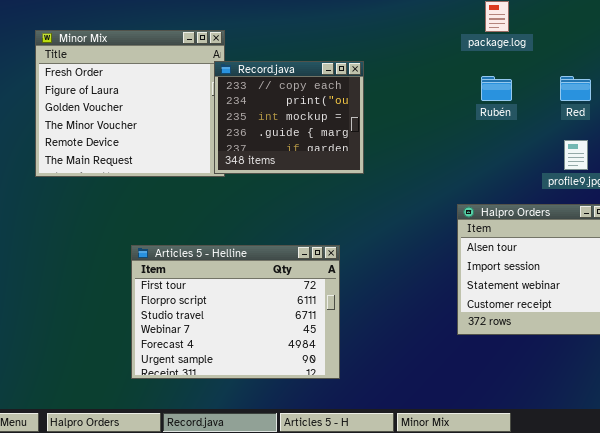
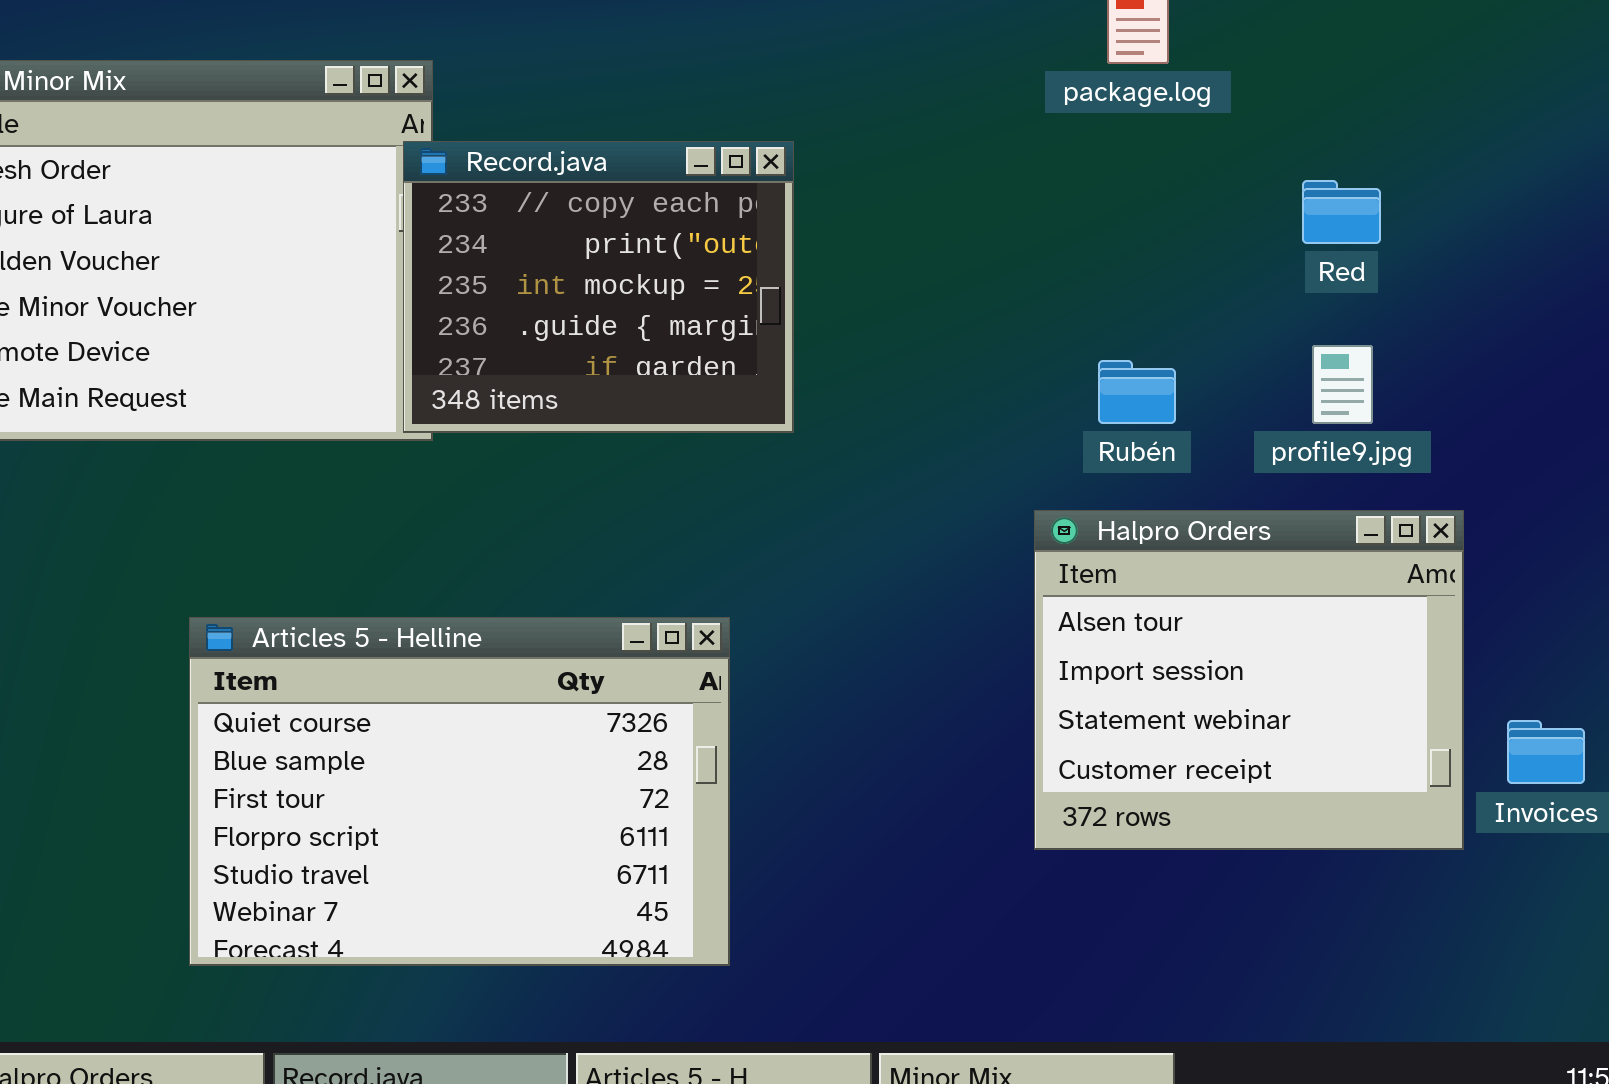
Rubén: [481,76,512,101] -> [1098,360,1176,424], moved
Articles 5 - Helline: [131,245,340,379] -> [189,617,730,966], scrolled up 2 rows

